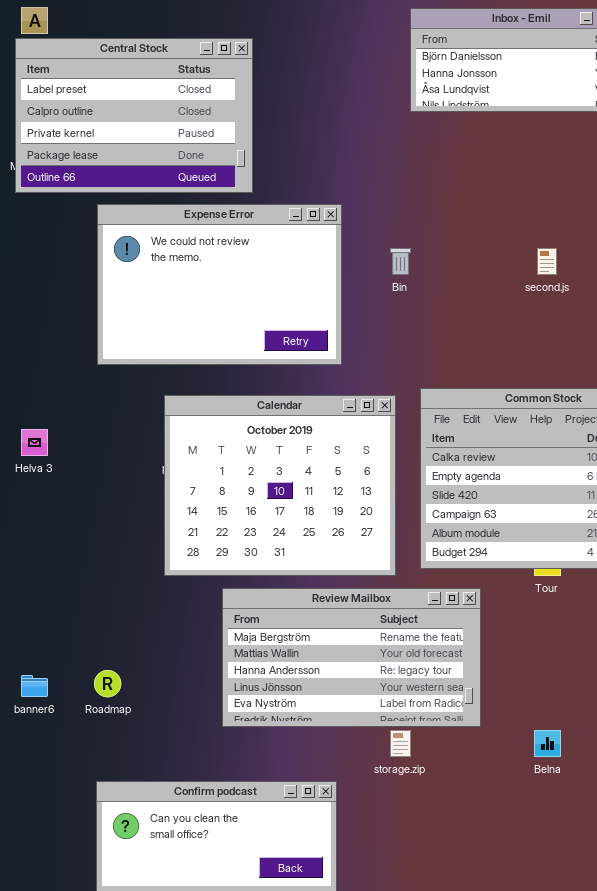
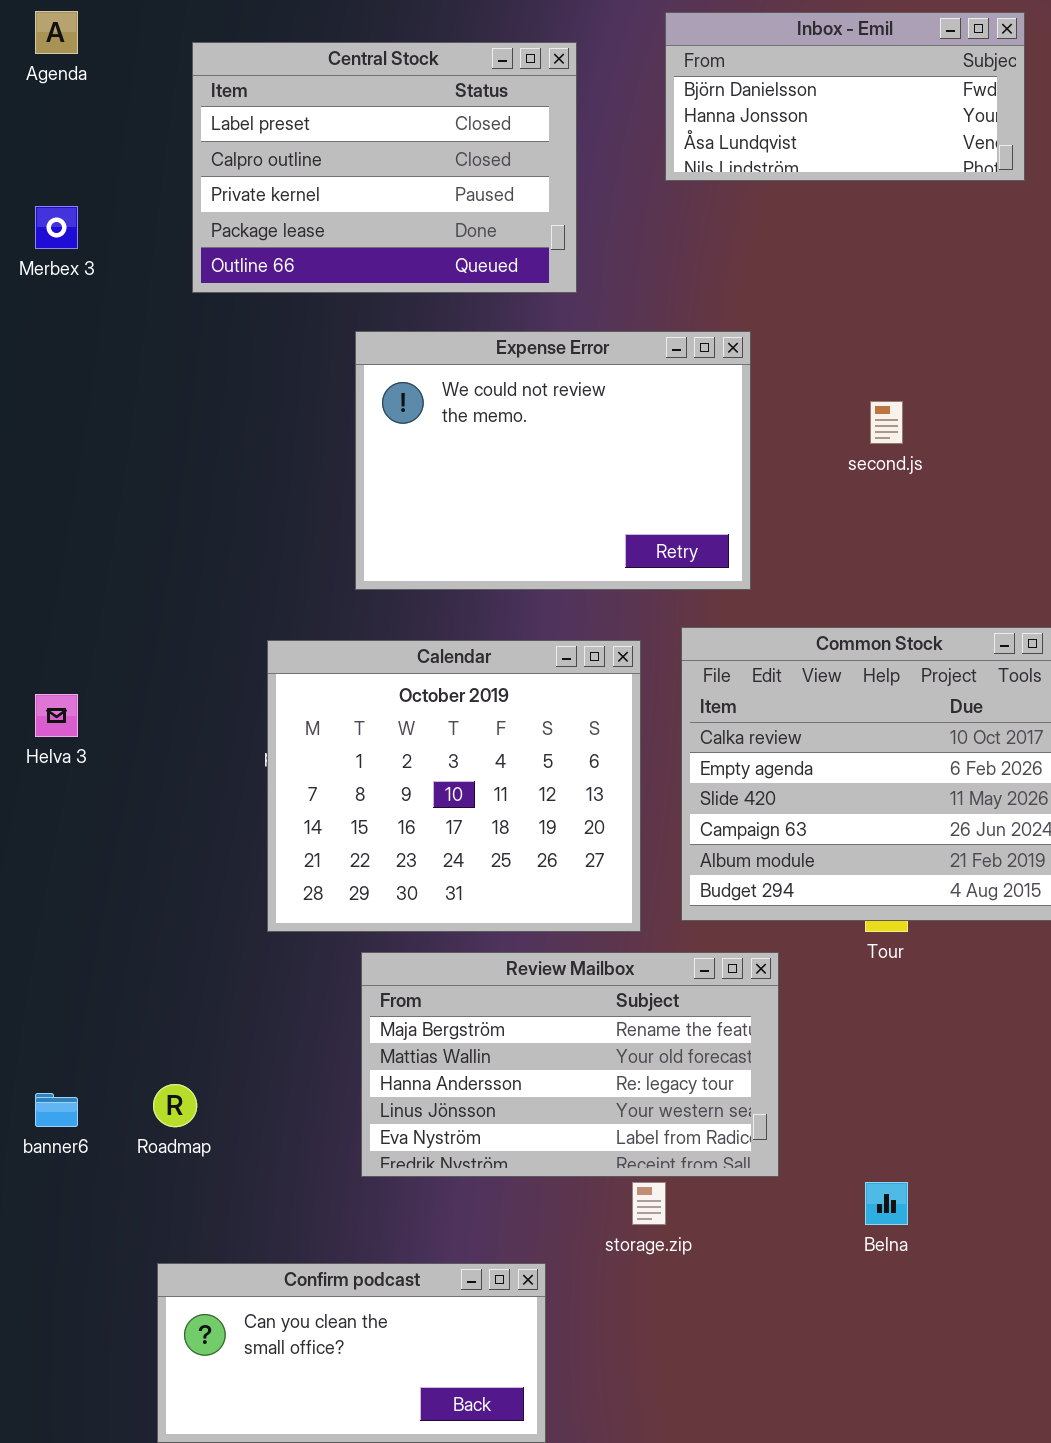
Central Stock: [15,38,253,193] -> [192,42,577,293], moved
Expense Error: [97,204,342,365] -> [355,331,751,590], moved

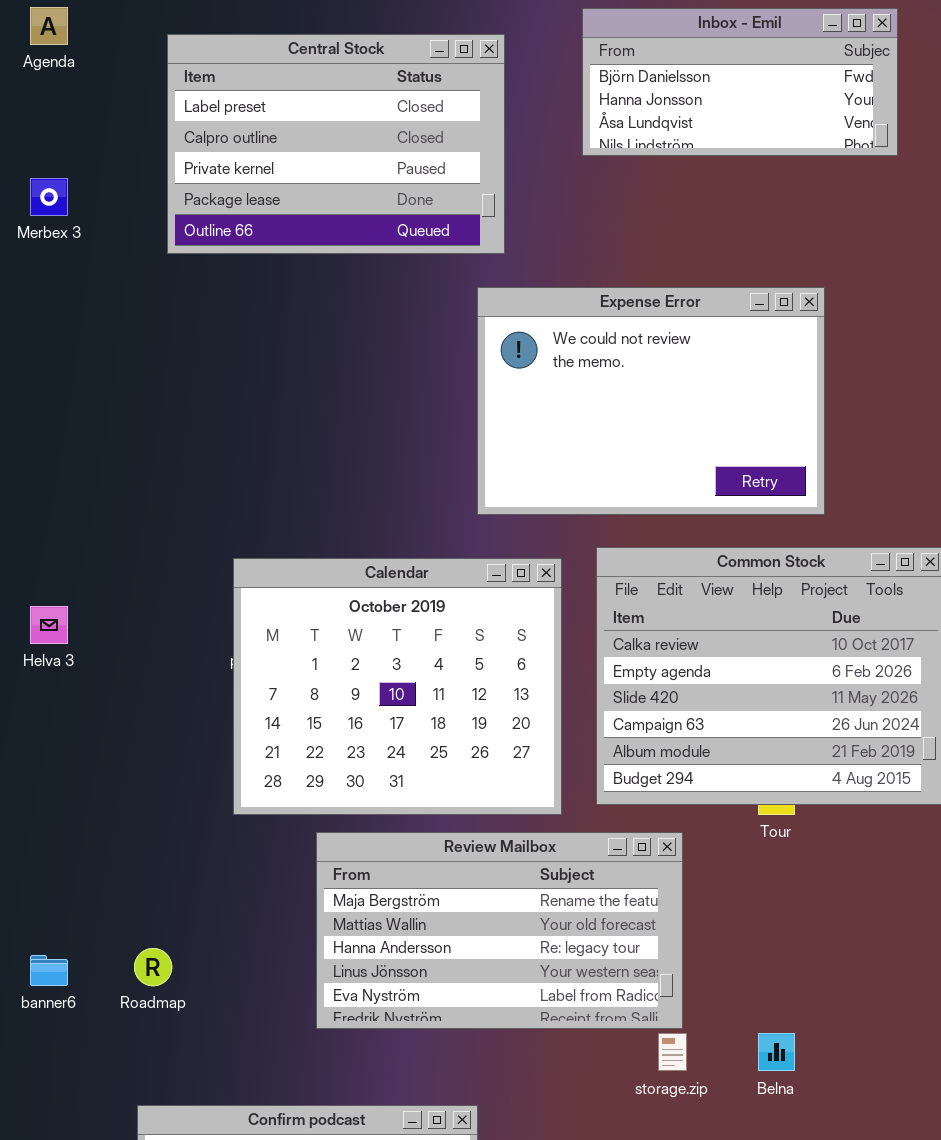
Expense Error: [355,331,751,590] -> [477,287,825,515], moved
storage.zip: [632,1182,666,1225] -> [658,1033,687,1071], moved

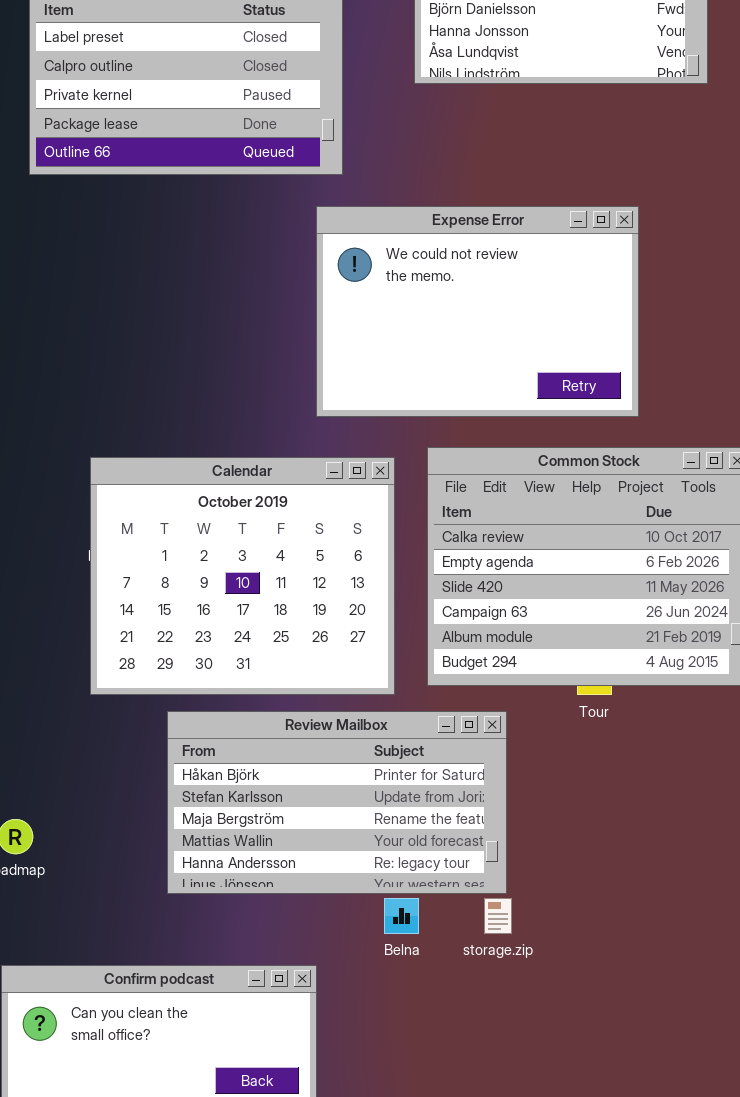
Review Mailbox: [316,832,683,1029] -> [167,711,507,894], scrolled up 2 rows
Belna: [758,1033,795,1071] -> [384,898,419,934], moved

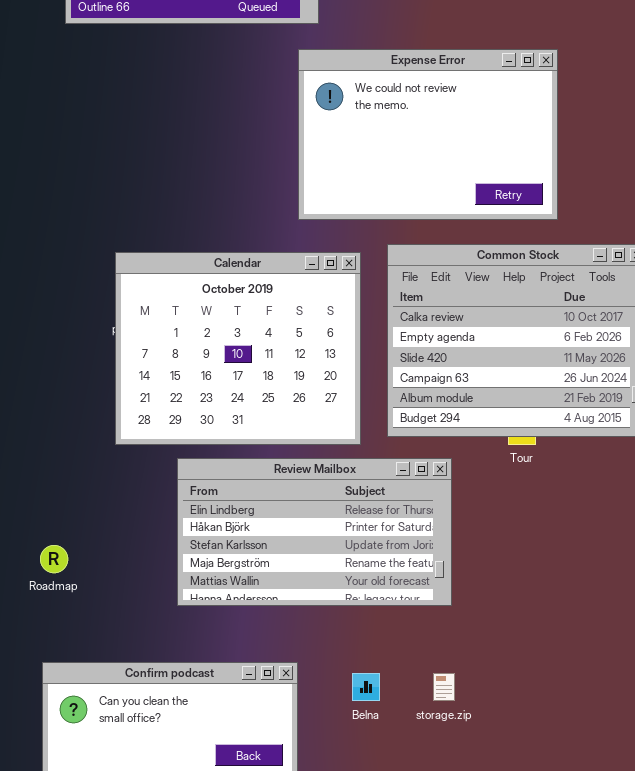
Review Mailbox: [167,711,507,894] -> [177,458,452,606], scrolled up 1 row
Belna: [384,898,419,934] -> [352,673,380,701], moved
storage.zip: [484,898,512,934] -> [433,673,455,701], moved

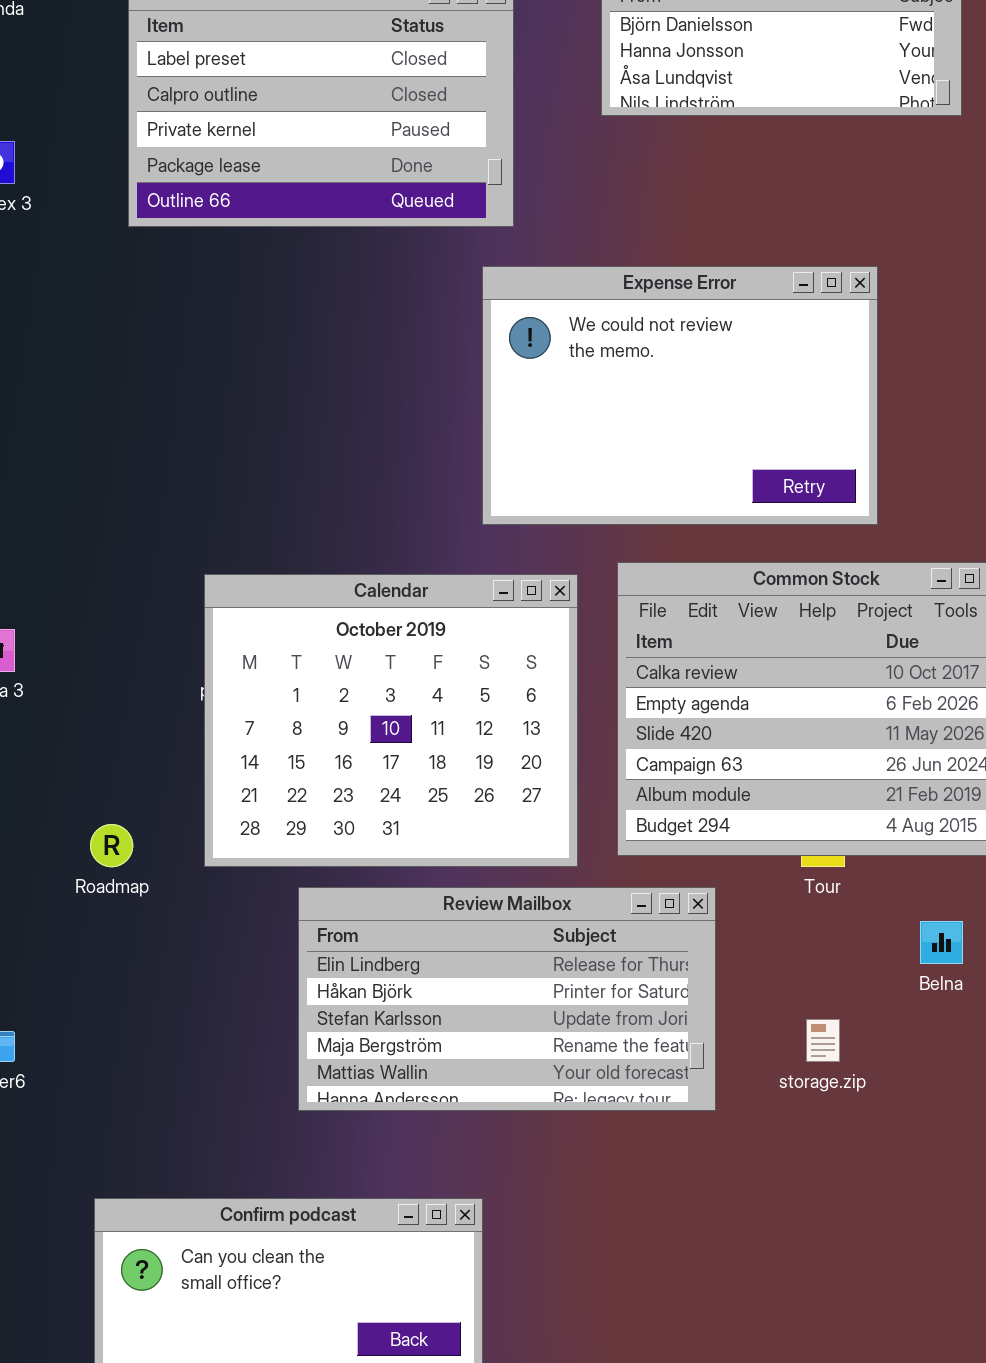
Roadmap: [40,545,68,573] -> [90,824,133,867], moved
Belna: [352,673,380,701] -> [920,921,963,964], moved
storage.zip: [433,673,455,701] -> [806,1019,840,1062], moved

